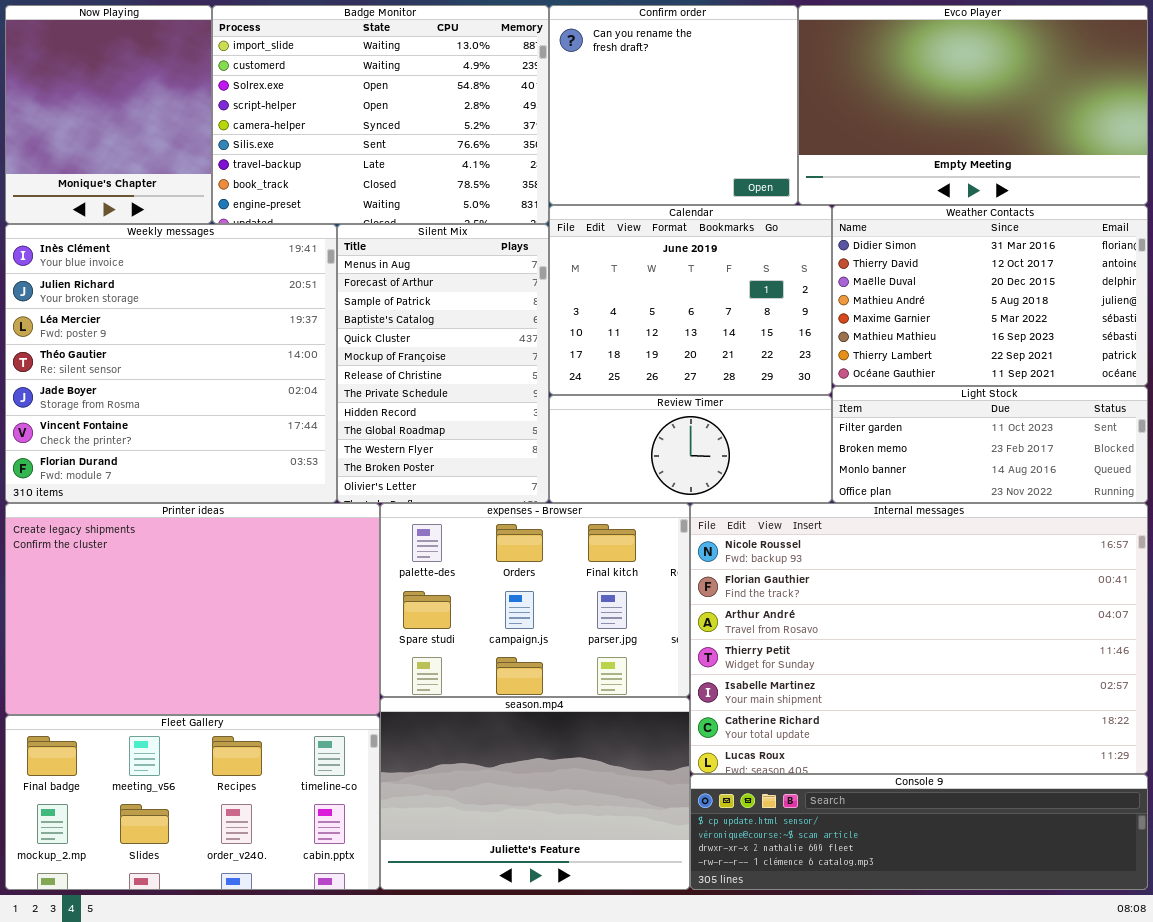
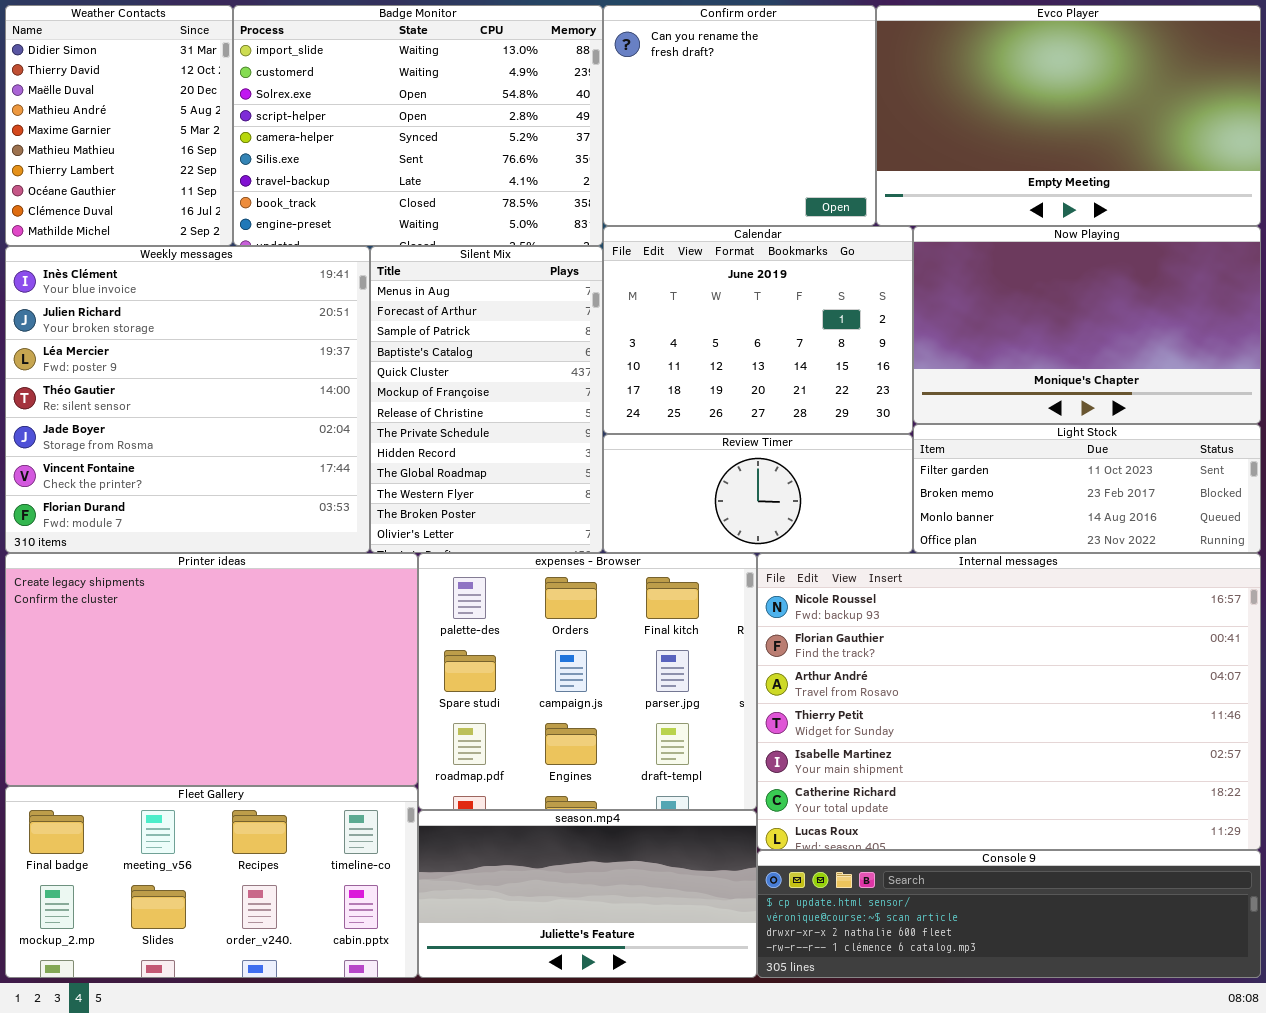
Now Playing: [5,5,212,224] -> [913,226,1261,424], moved, resized
Weather Contacts: [832,205,1148,386] -> [5,5,233,246], moved, resized
expenses - Browser: [380,503,690,697] -> [418,553,757,810], resized
season.mp4: [380,697,690,890] -> [418,810,757,978], resized

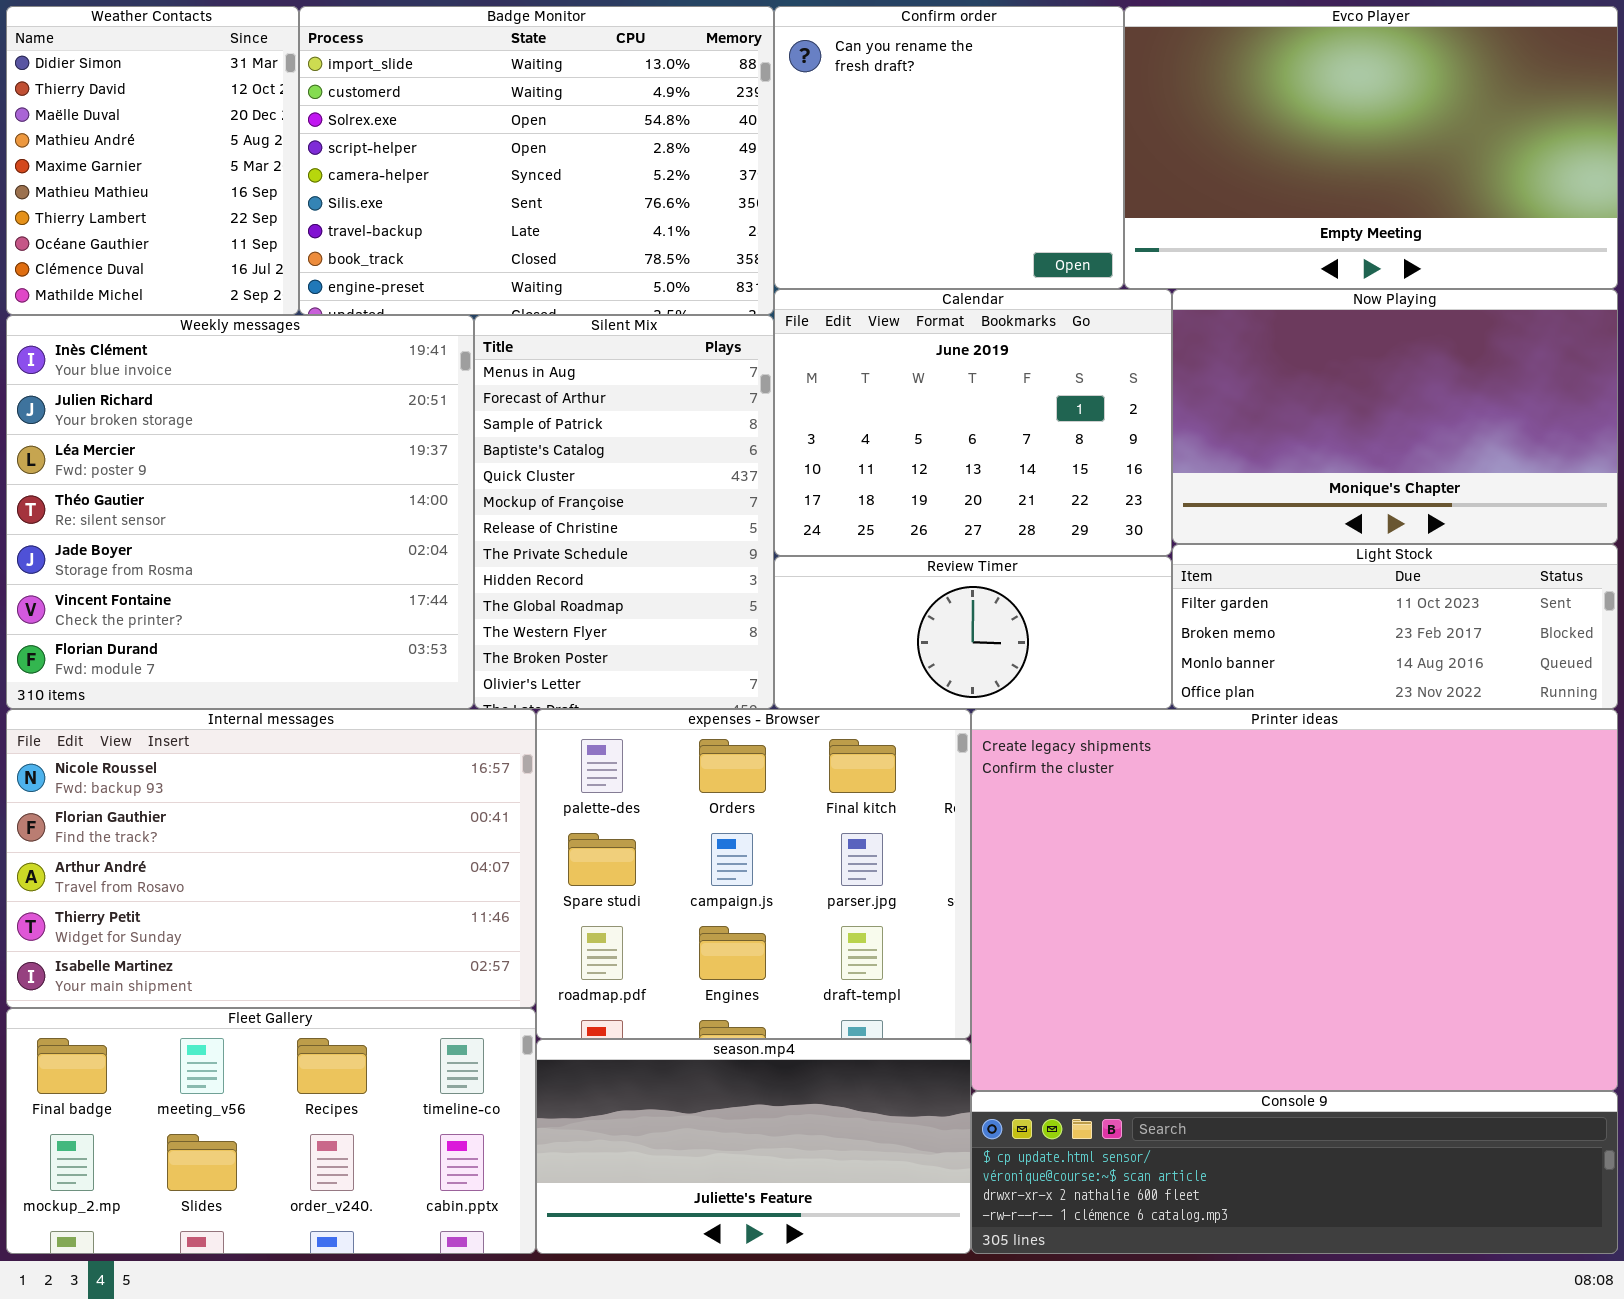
Printer ideas: [5,553,418,786] -> [971,709,1618,1091], moved, resized
Internal messages: [757,553,1261,850] -> [6,709,536,1008], moved, resized

